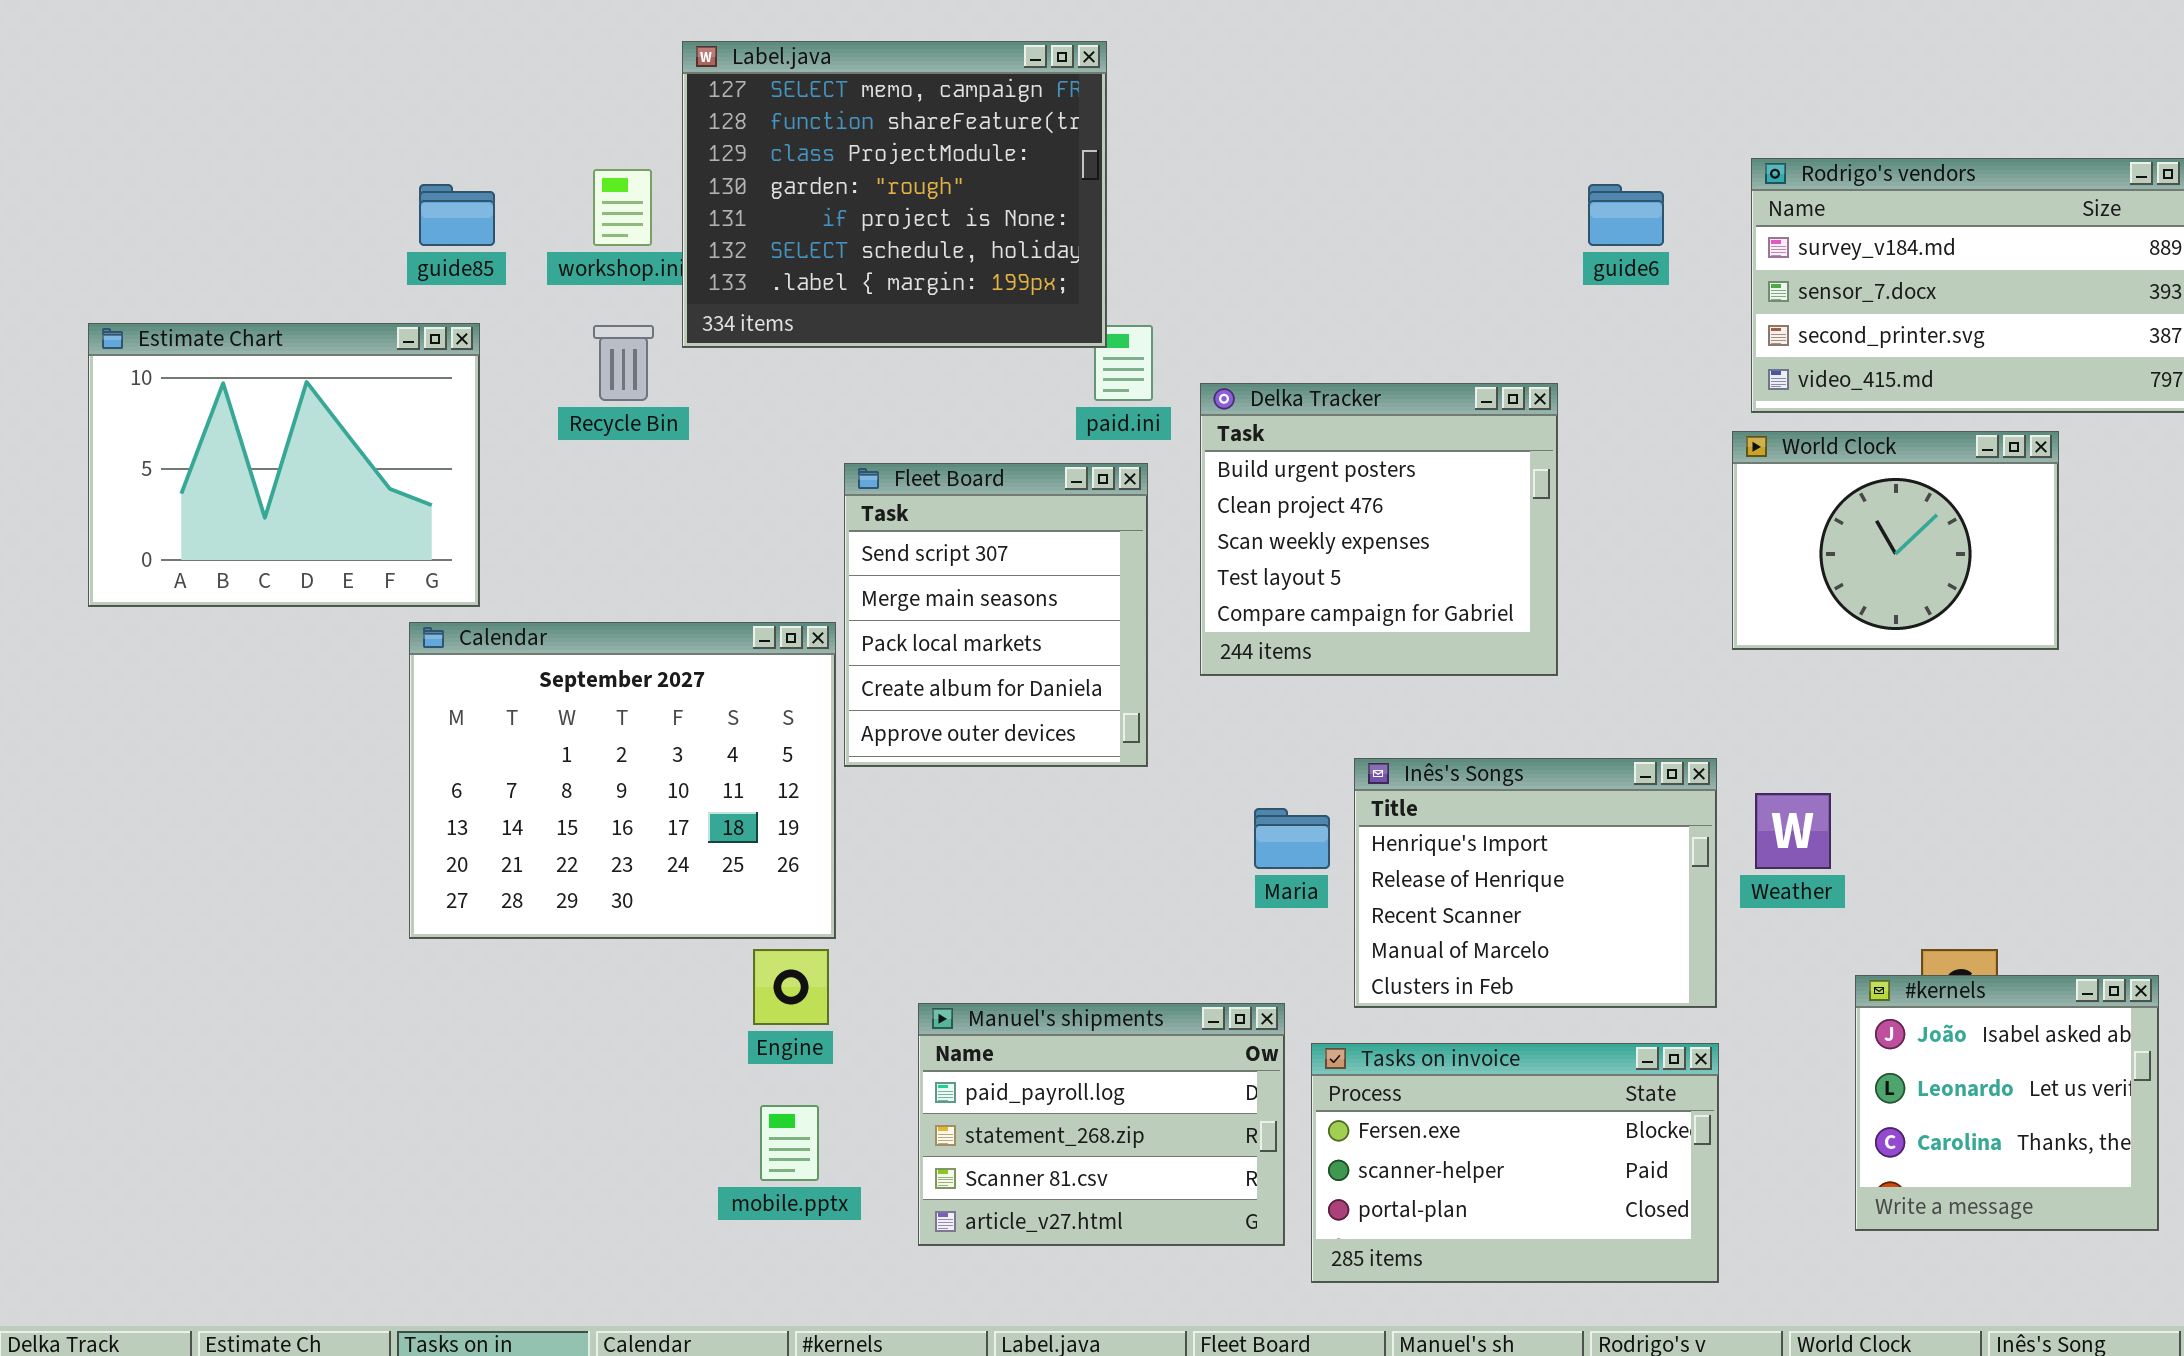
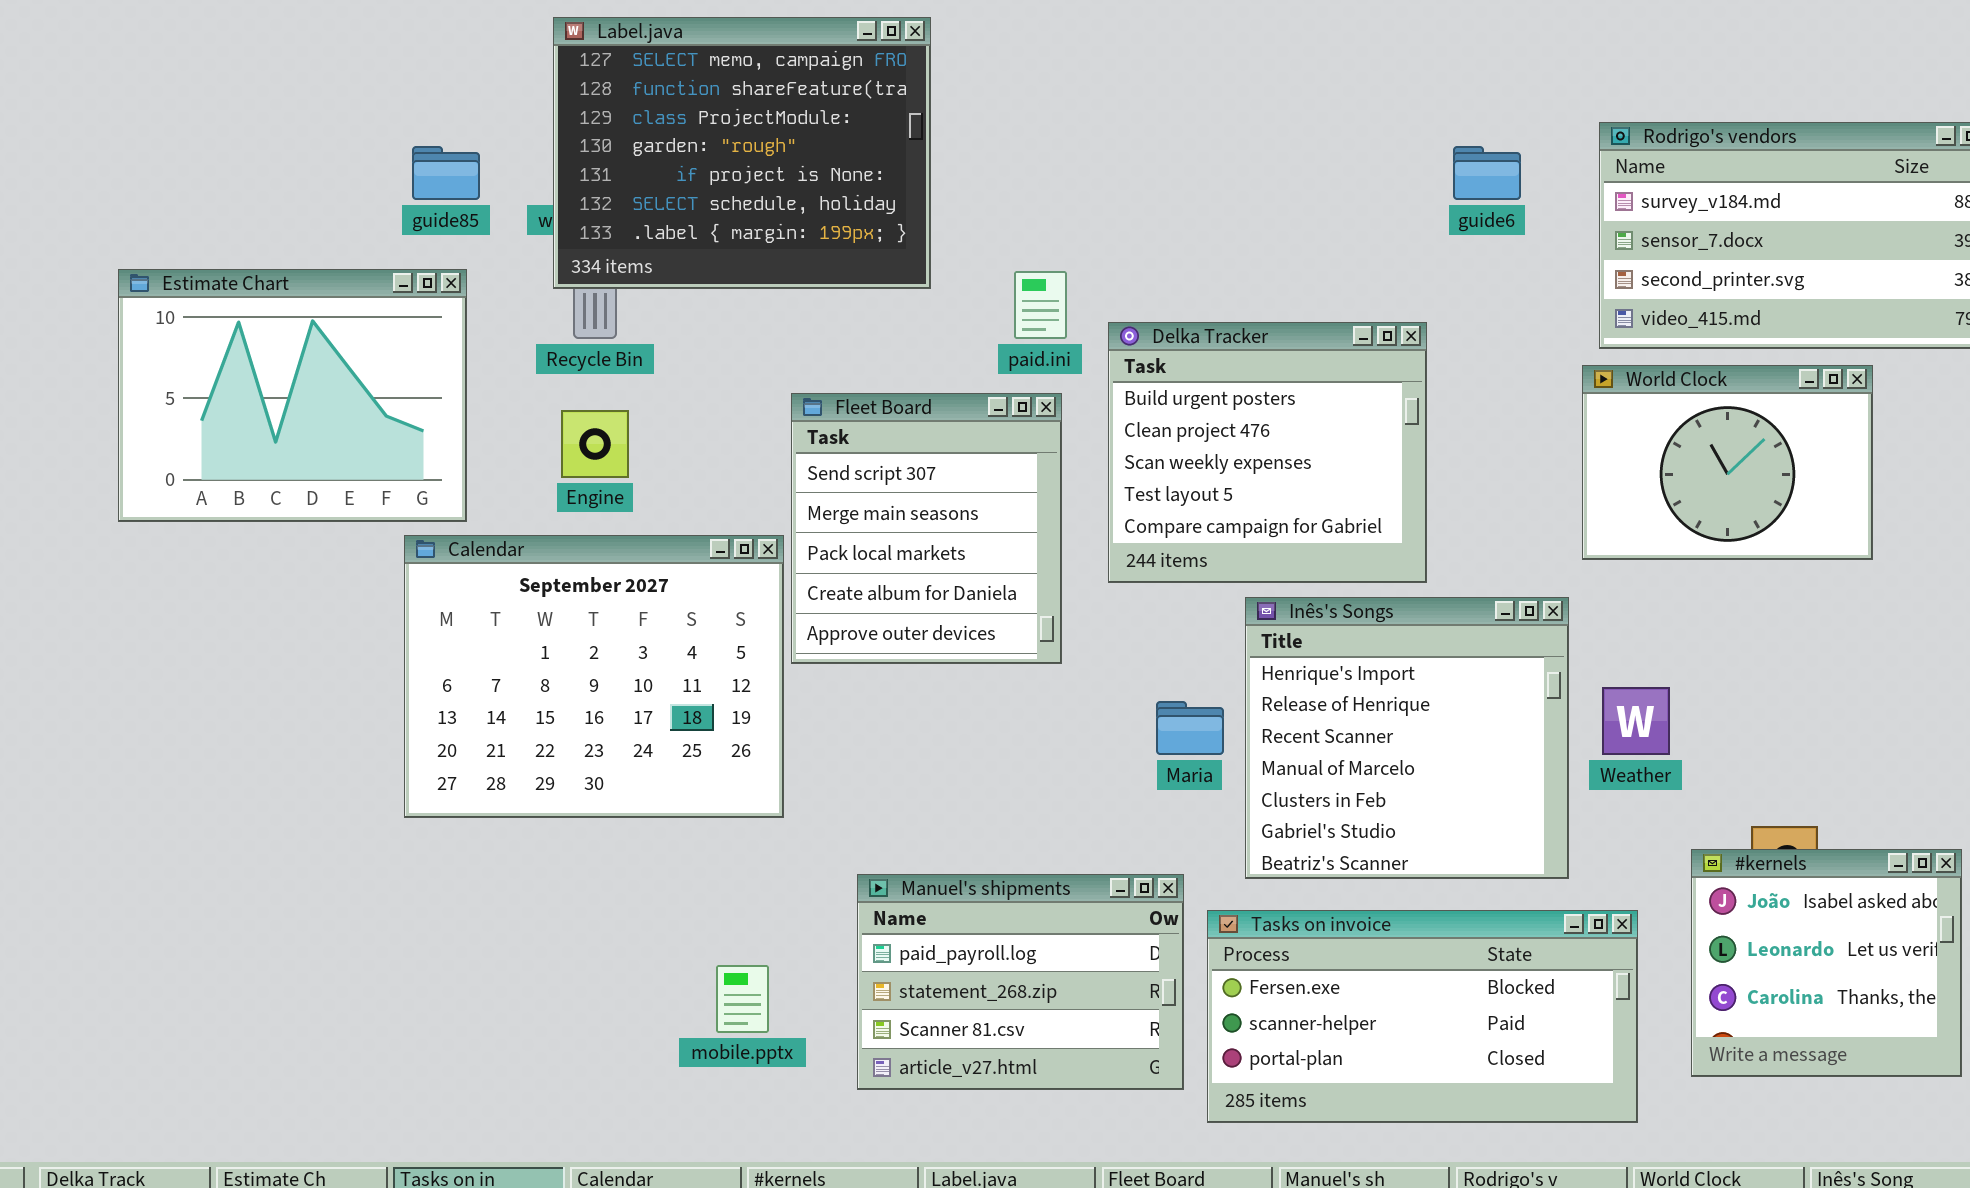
Label.java: [682,41,1107,348] -> [553,17,931,289], moved
Inês's Songs: [1354,758,1717,1008] -> [1245,597,1569,879], resized
Engine: [753,949,829,1025] -> [561,410,629,478], moved
Tasks on invoice: [1311,1043,1719,1283] -> [1207,910,1638,1123], resized

